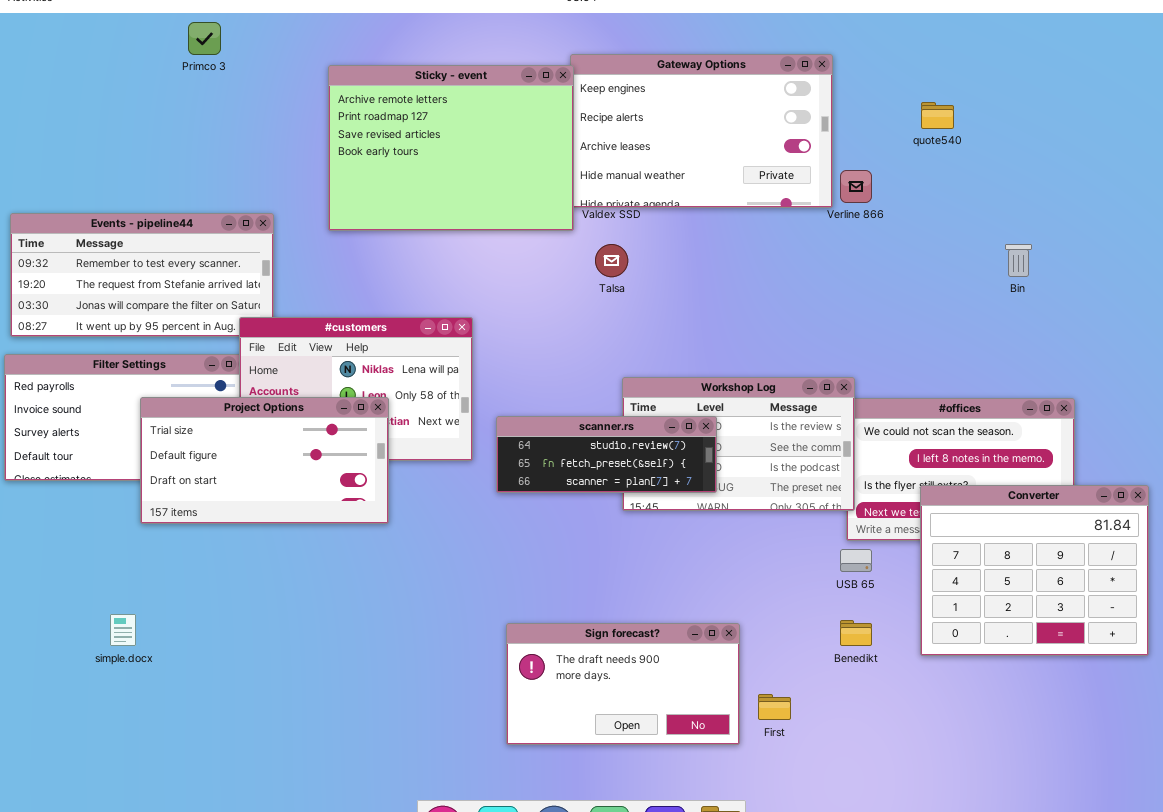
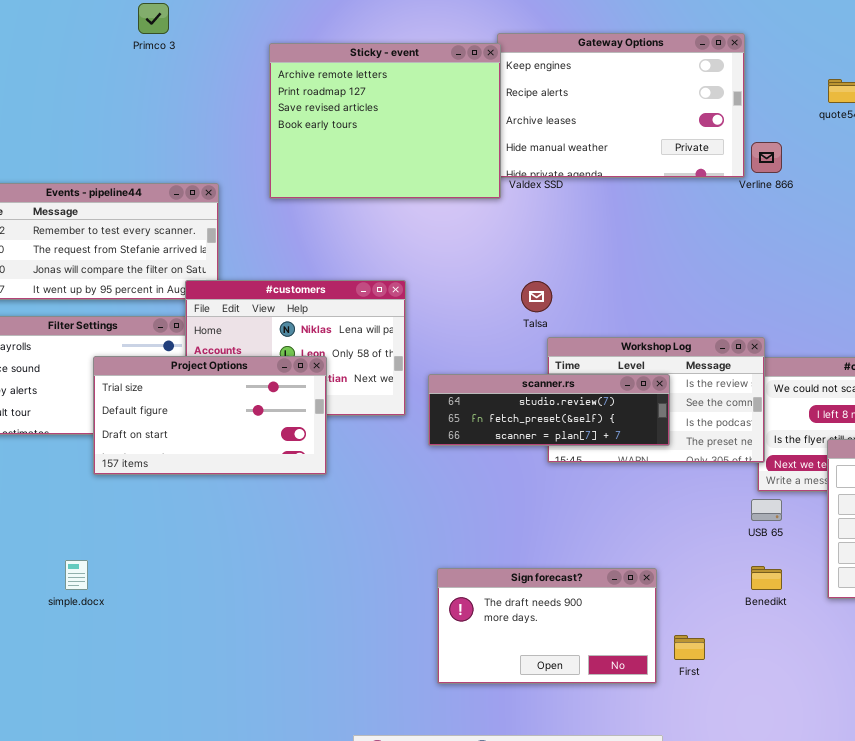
Talsa: [595,244,628,277] -> [521,281,552,312], moved
scanner.rs: [496,416,717,493] -> [428,374,670,446], resized

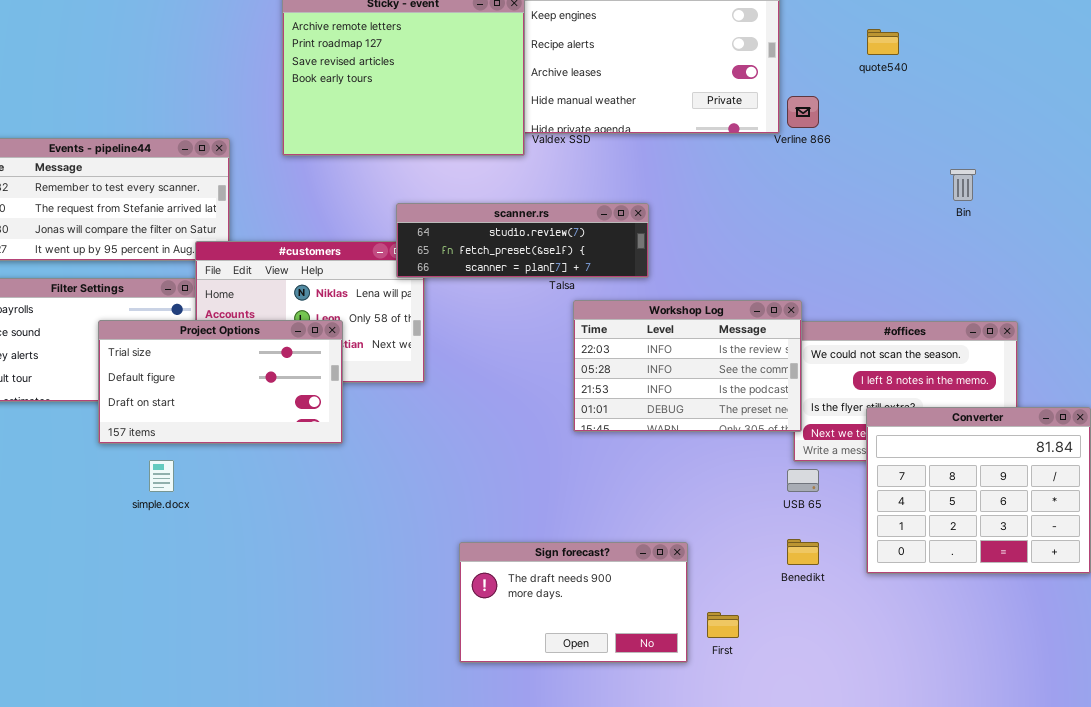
scanner.rs: [428,374,670,446] -> [396,203,649,278], moved
simple.docx: [65,560,88,590] -> [149,460,174,492], moved

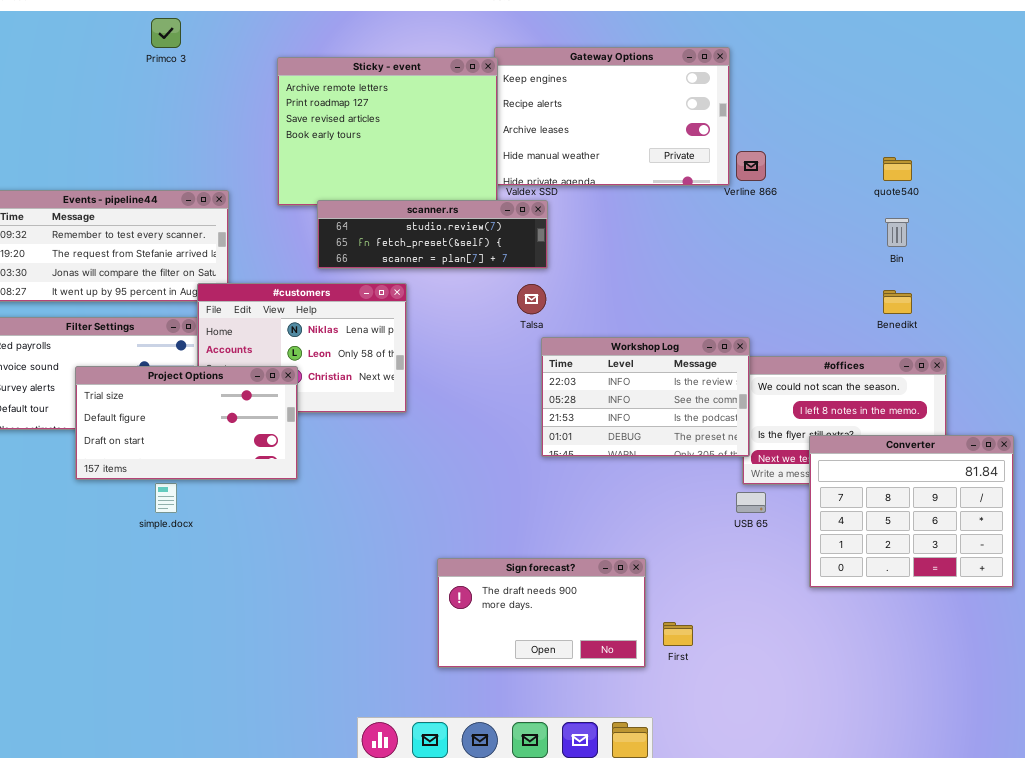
quote540: [867,29,899,55] -> [883,157,912,181], moved
scanner.rs: [396,203,649,278] -> [317,200,548,269], moved
Project Options: [98,320,343,444] -> [75,366,298,480], moved
Benedikt: [787,539,819,565] -> [883,290,912,314], moved

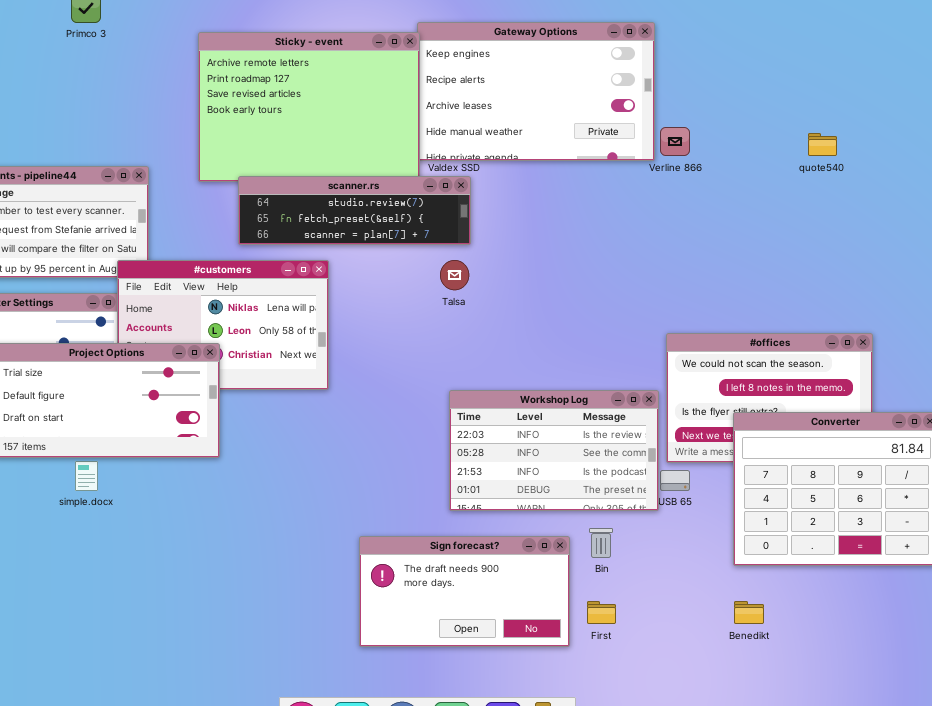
Bin: [885,218,909,247] -> [589,528,613,558], moved
Benedikt: [883,290,912,314] -> [734,601,764,624], moved
Workshop Log: [541,337,750,457] -> [449,390,659,511], moved

